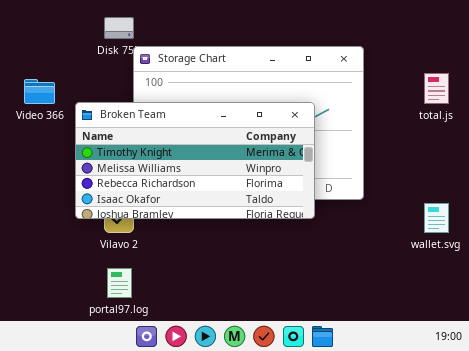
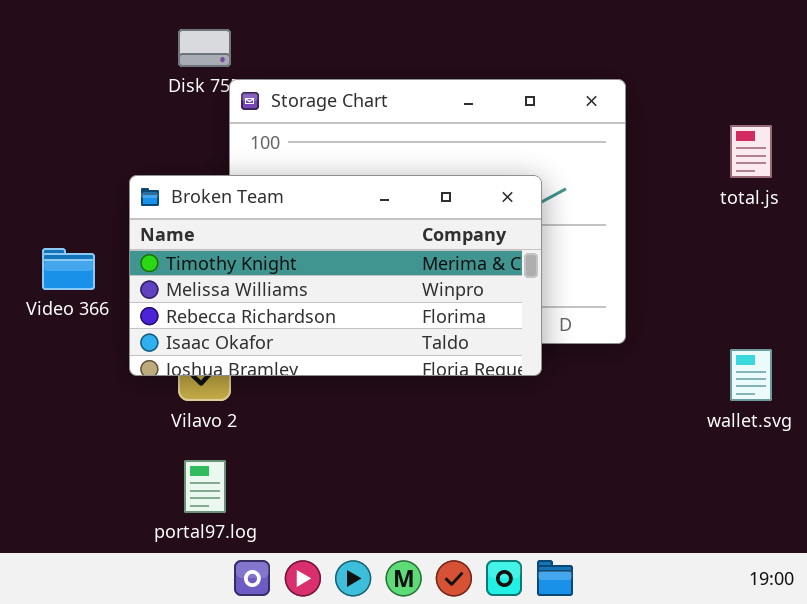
Video 366: [24,79,55,104] -> [42,248,95,290], moved

